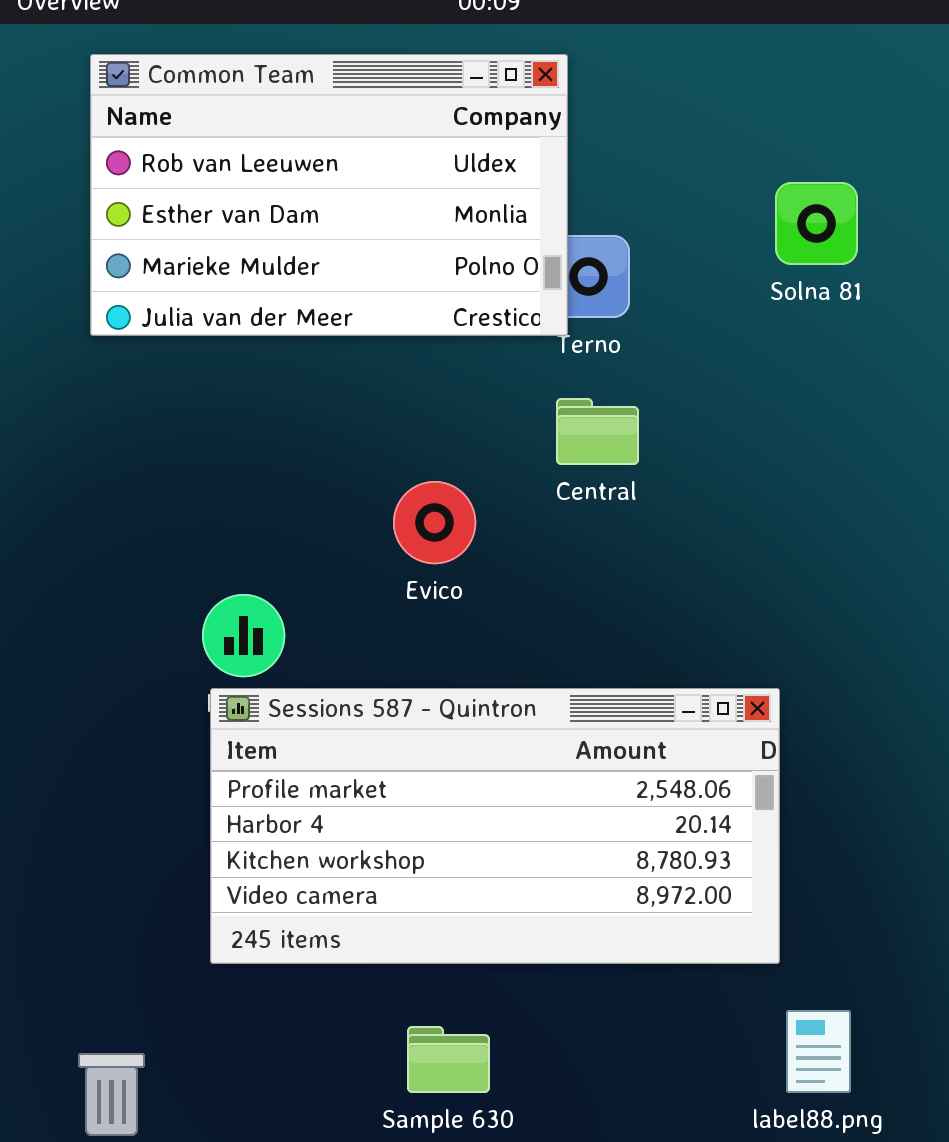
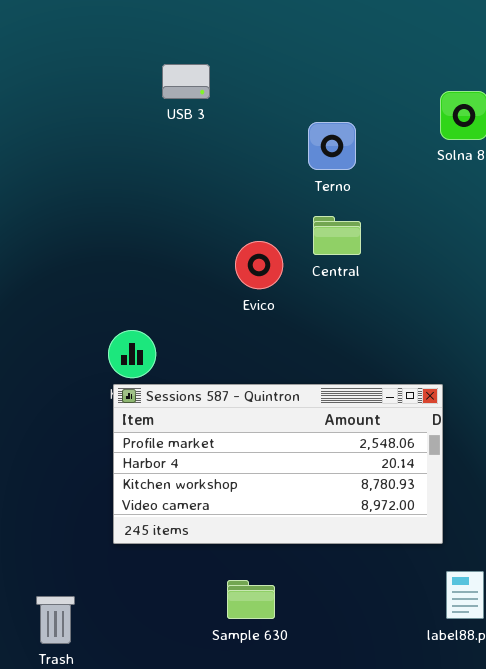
Common Team: [90,54,568,336] -> none, closed
Evico: [393,481,476,564] -> [235,241,283,289], moved

